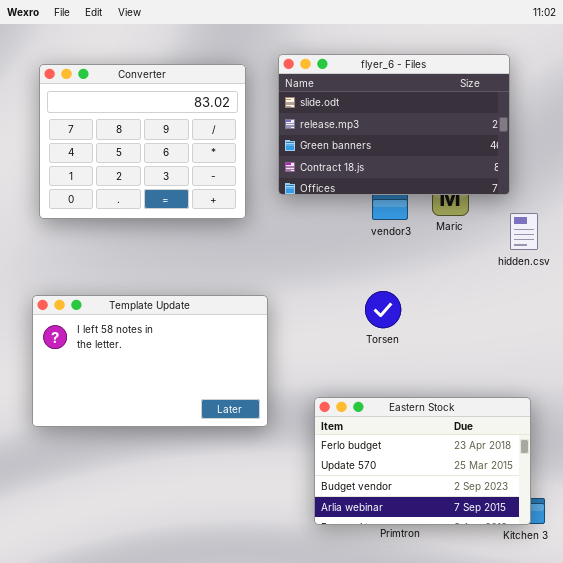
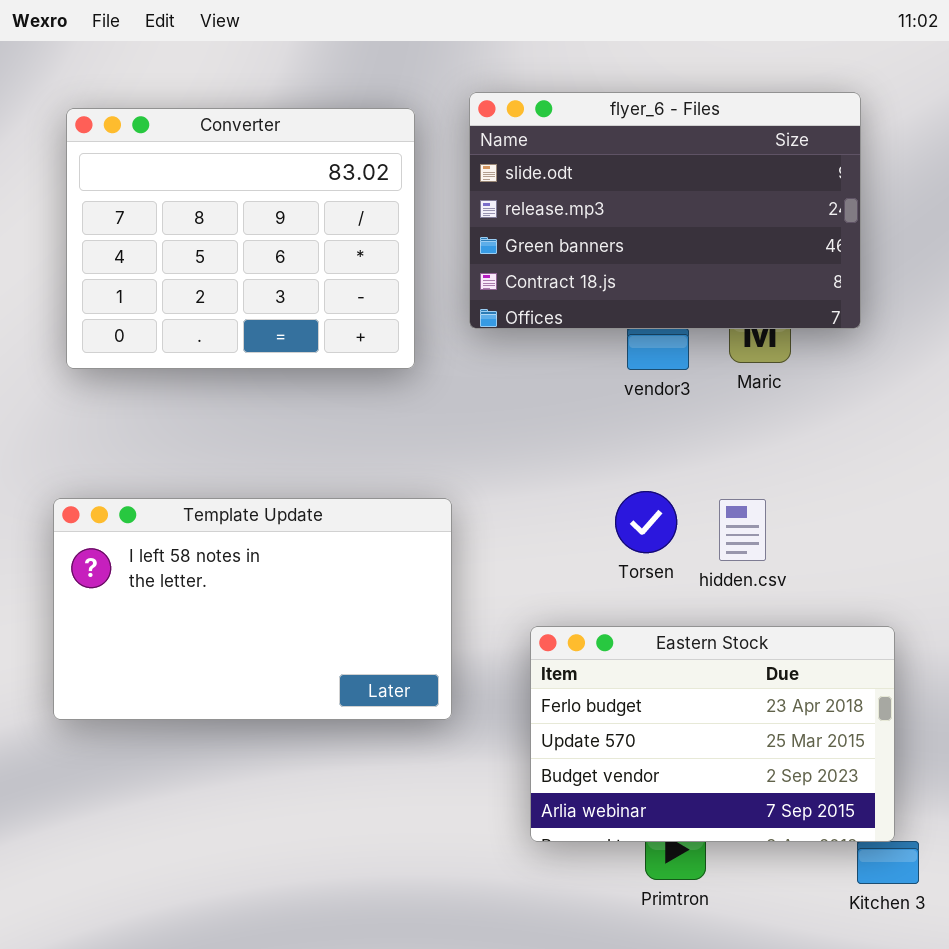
hidden.csv: [510,213,538,250] -> [719,499,766,561], moved
Eastern Stock: [314,397,531,525] -> [530,626,895,842], moved

